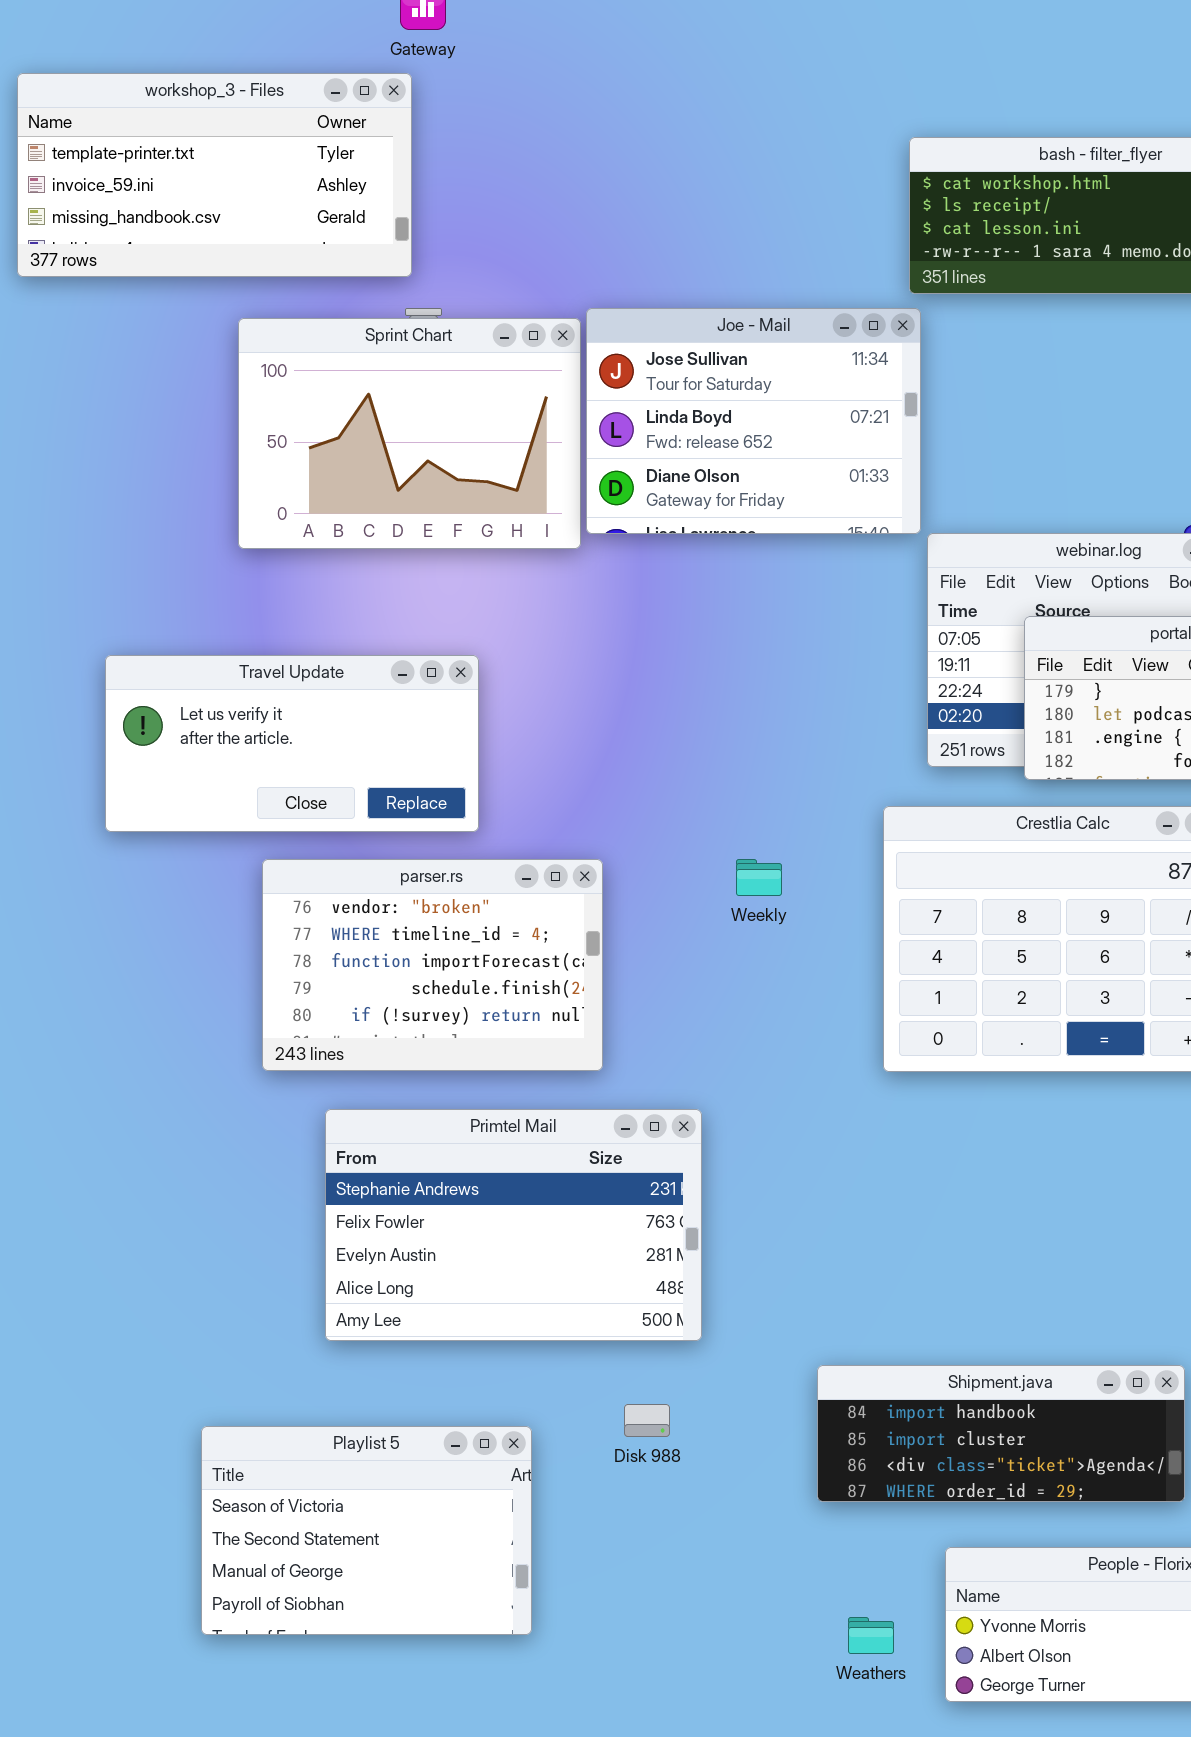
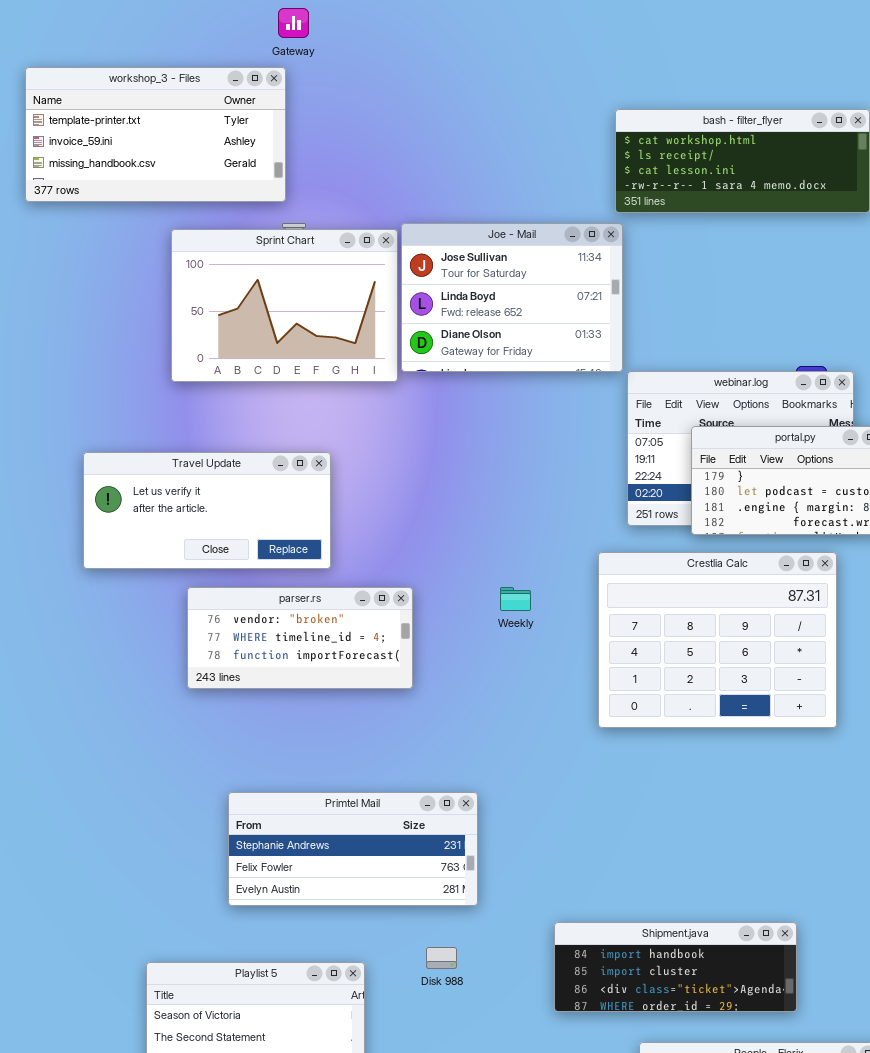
parser.rs: [262,859,603,1071] -> [187,587,413,689], resized
Primtel Mail: [325,1109,702,1341] -> [228,792,478,906], resized

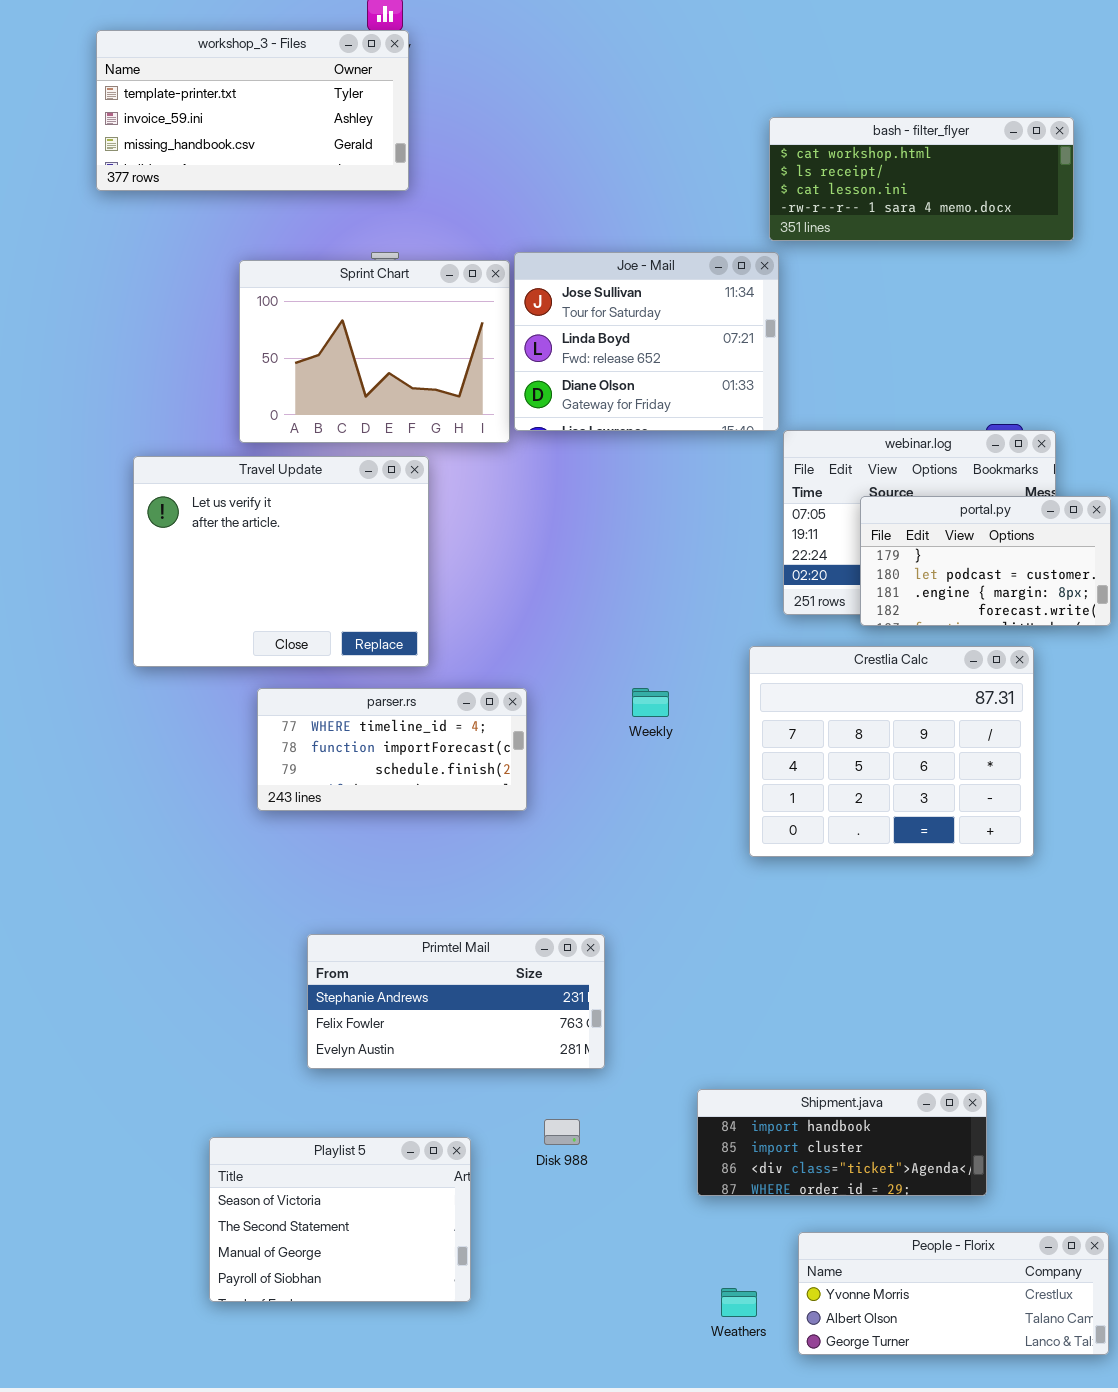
workshop_3 - Files: [25,67,286,202] -> [96,30,409,191], moved
Travel Update: [83,452,331,569] -> [133,456,429,667], resized
parser.rs: [187,587,413,689] -> [257,688,527,811], scrolled down 1 row

